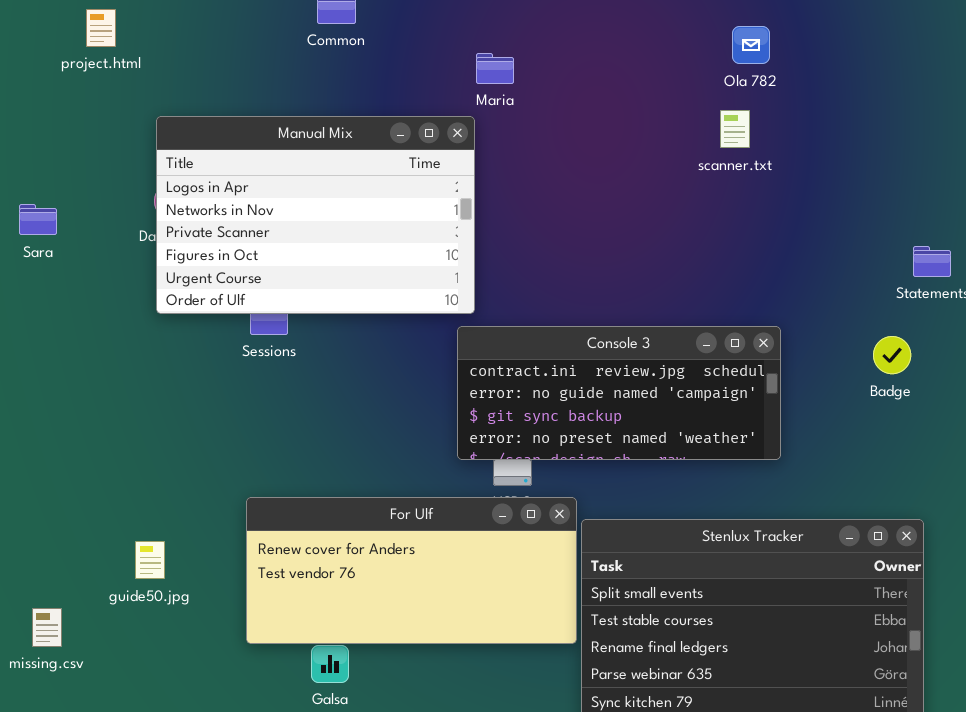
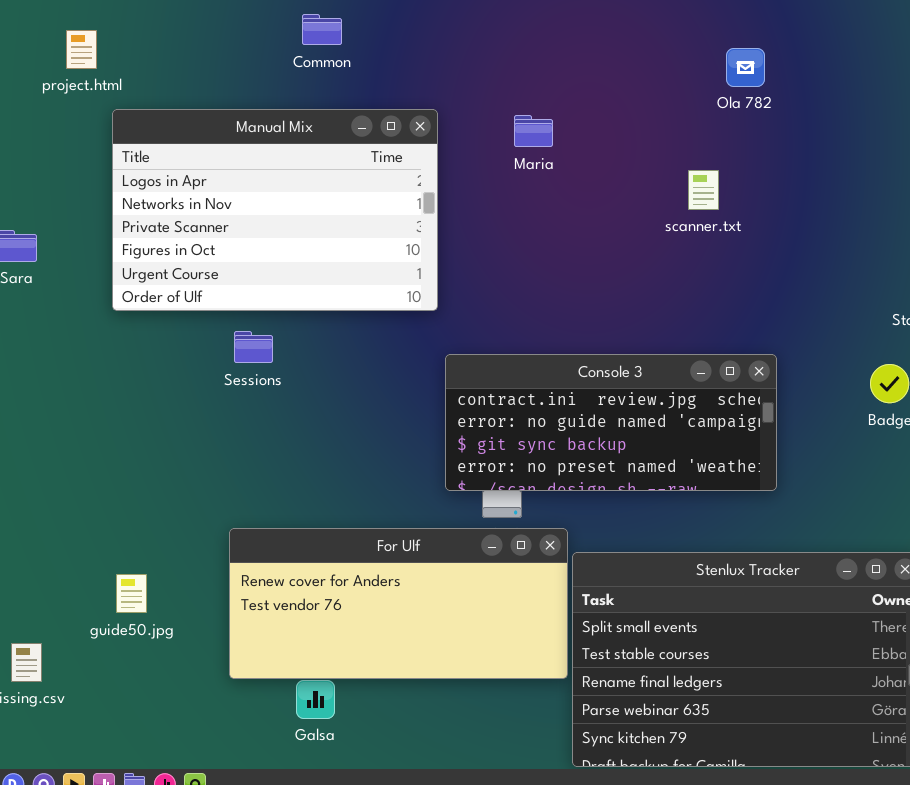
Maria: [476,53,514,84] -> [514,115,553,147], moved
scanner.txt: [720,110,750,148] -> [688,170,719,210], moved
Manual Mix: [156,116,475,314] -> [112,109,438,311], moved

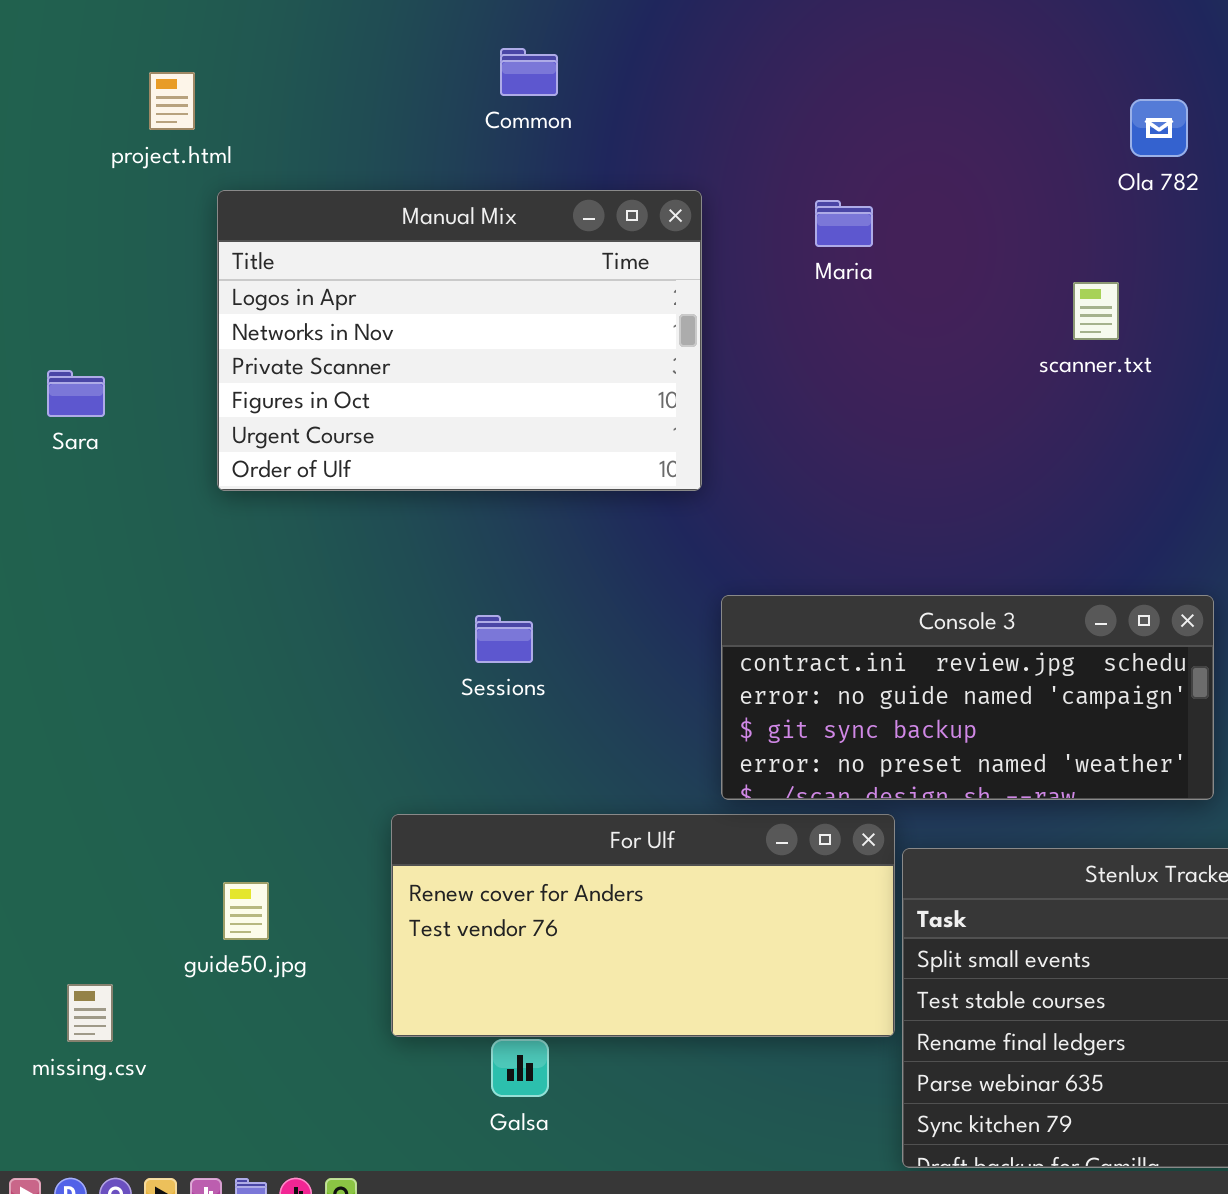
Sessions: [234,331,273,363] -> [475,615,533,663], moved
Console 3: [445,354,777,491] -> [721,595,1214,800], moved

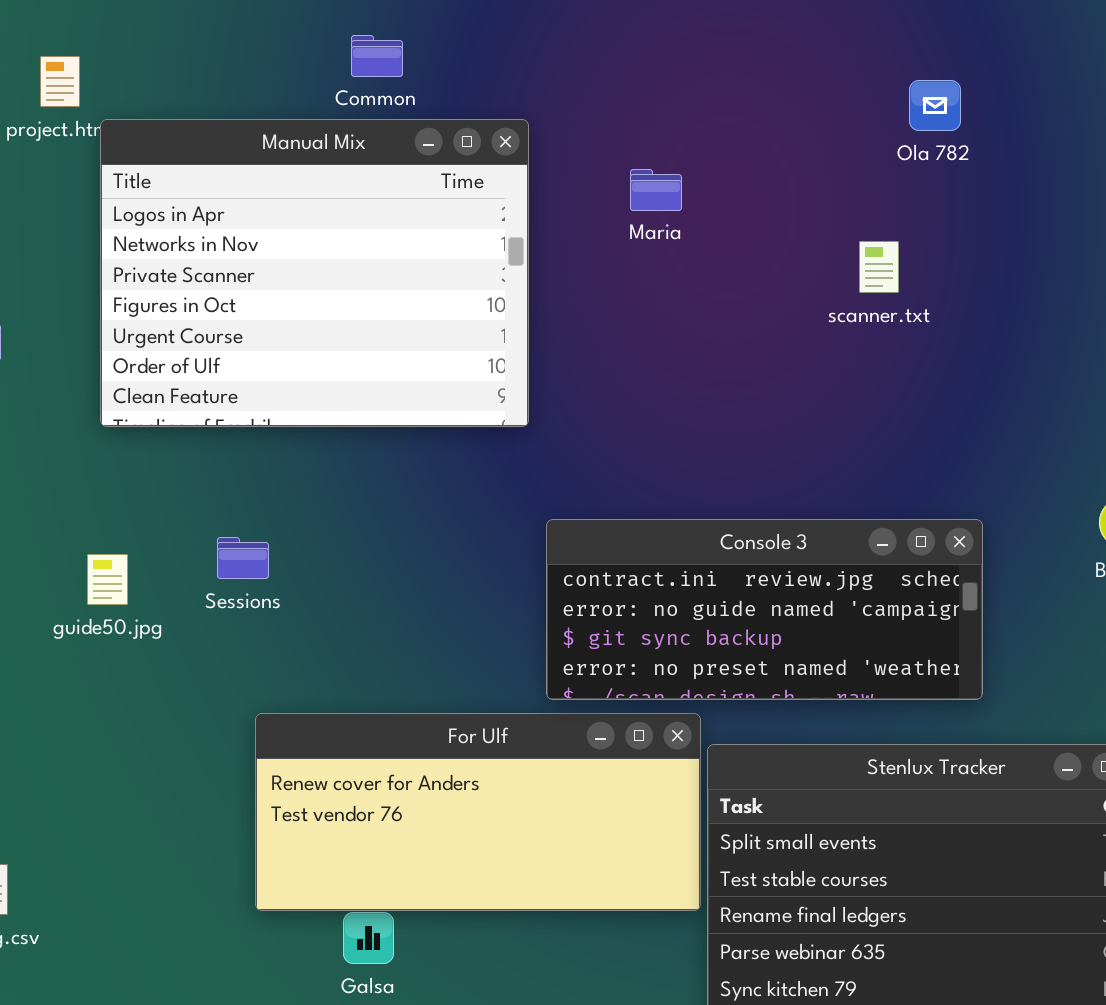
Manual Mix: [217,190,702,491] -> [100,119,529,427], resized
Sessions: [475,615,533,663] -> [217,537,269,579], moved
guide50.jpg: [223,882,269,940] -> [87,554,128,605], moved

